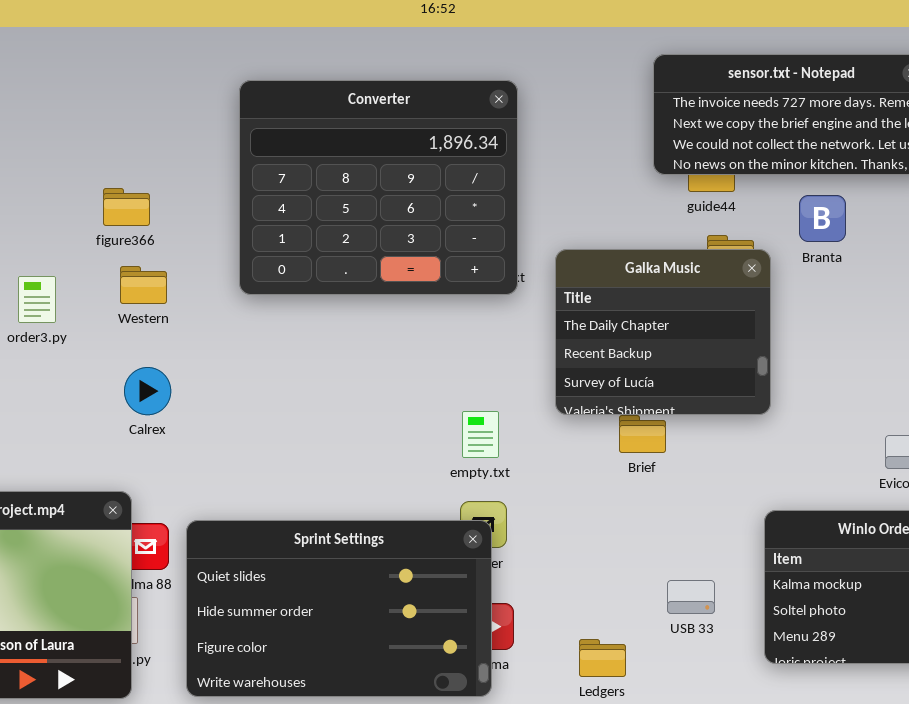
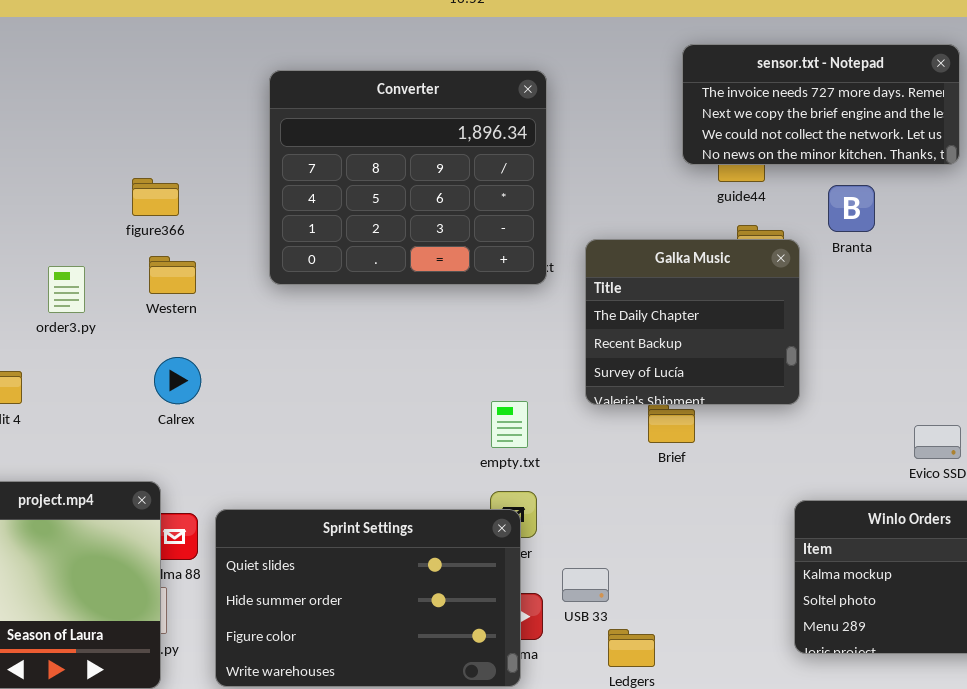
USB 33: [667,580,715,614] -> [562,568,609,602], moved

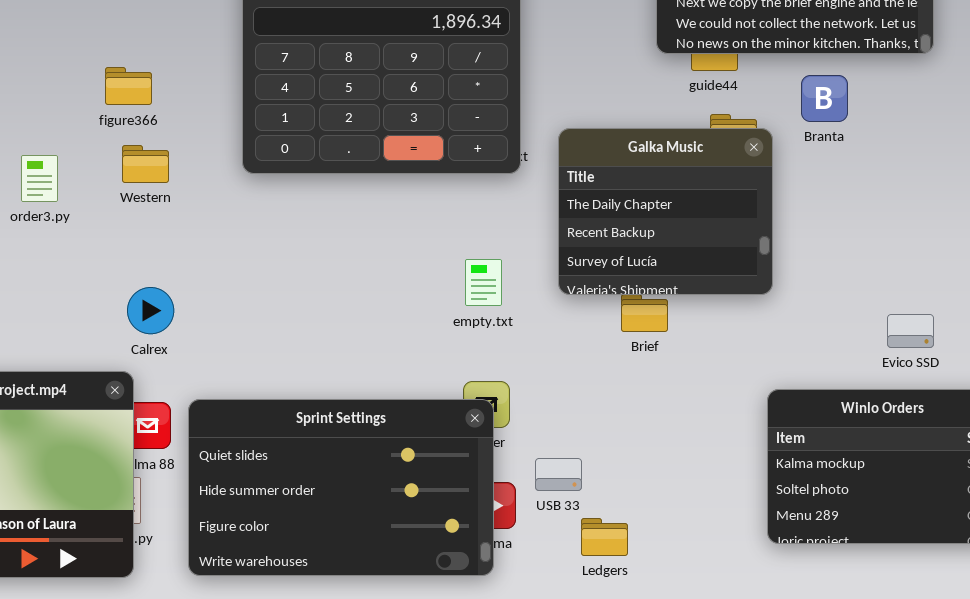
Calrex: [154,357,201,404] -> [127,287,174,334], moved
empty.txt: [491,401,528,448] -> [465,259,502,306], moved

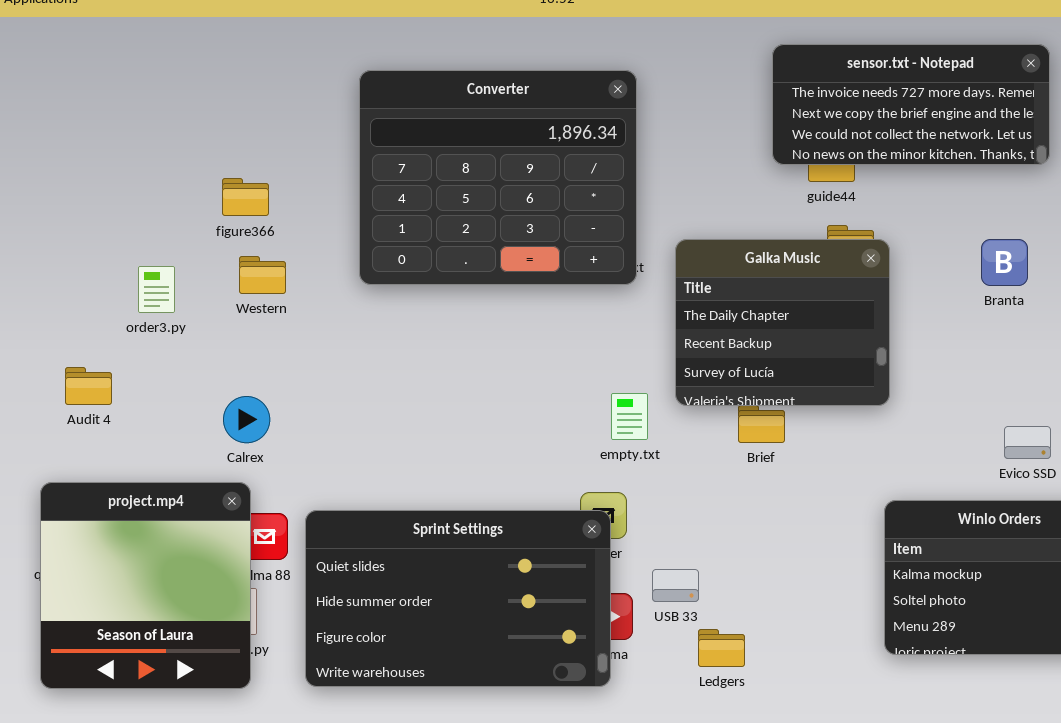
Branta: [801,75,848,122] -> [981,239,1028,286], moved
empty.txt: [465,259,502,306] -> [611,393,648,440], moved
Calrex: [127,287,174,334] -> [223,396,270,443], moved

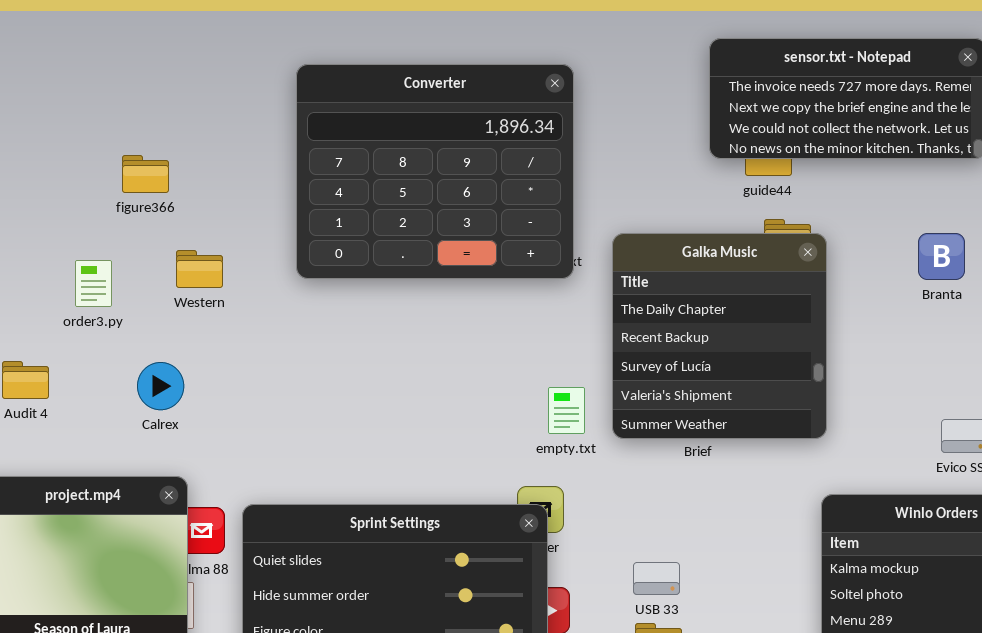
figure366: [222,178,269,216] -> [122,155,169,193], moved
Galka Music: [675,239,890,406] -> [612,233,827,439], resized
Calrex: [223,396,270,443] -> [137,362,184,410], moved
USB 33: [652,569,699,602] -> [633,562,680,595], moved

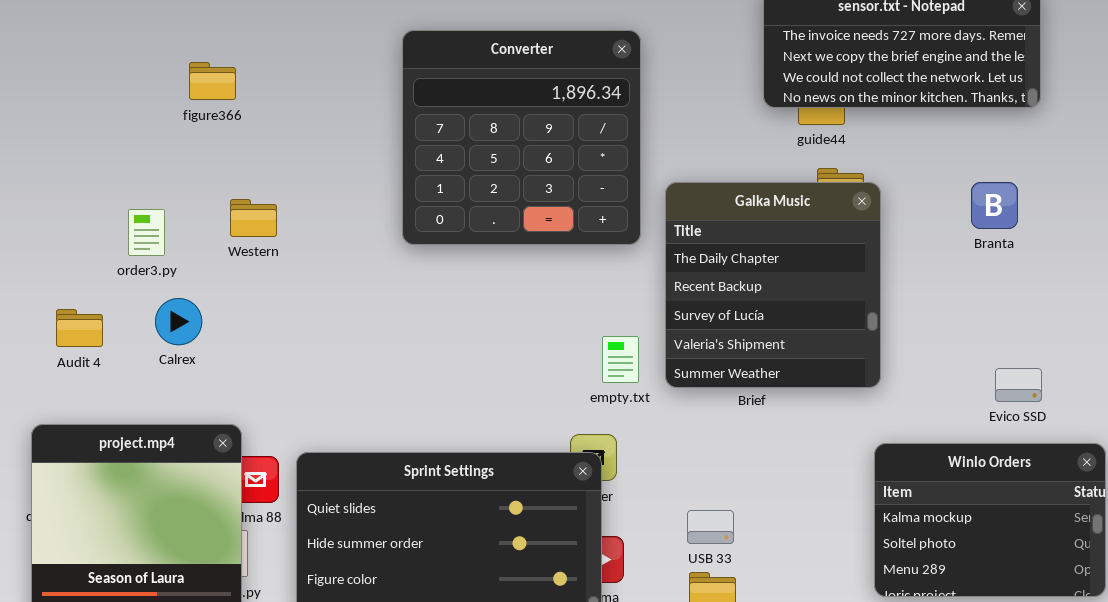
Converter: [296,64,574,279] -> [402,30,641,245], moved, resized
figure366: [122,155,169,193] -> [189,62,236,100], moved
Calrex: [137,362,184,410] -> [155,298,202,345], moved

